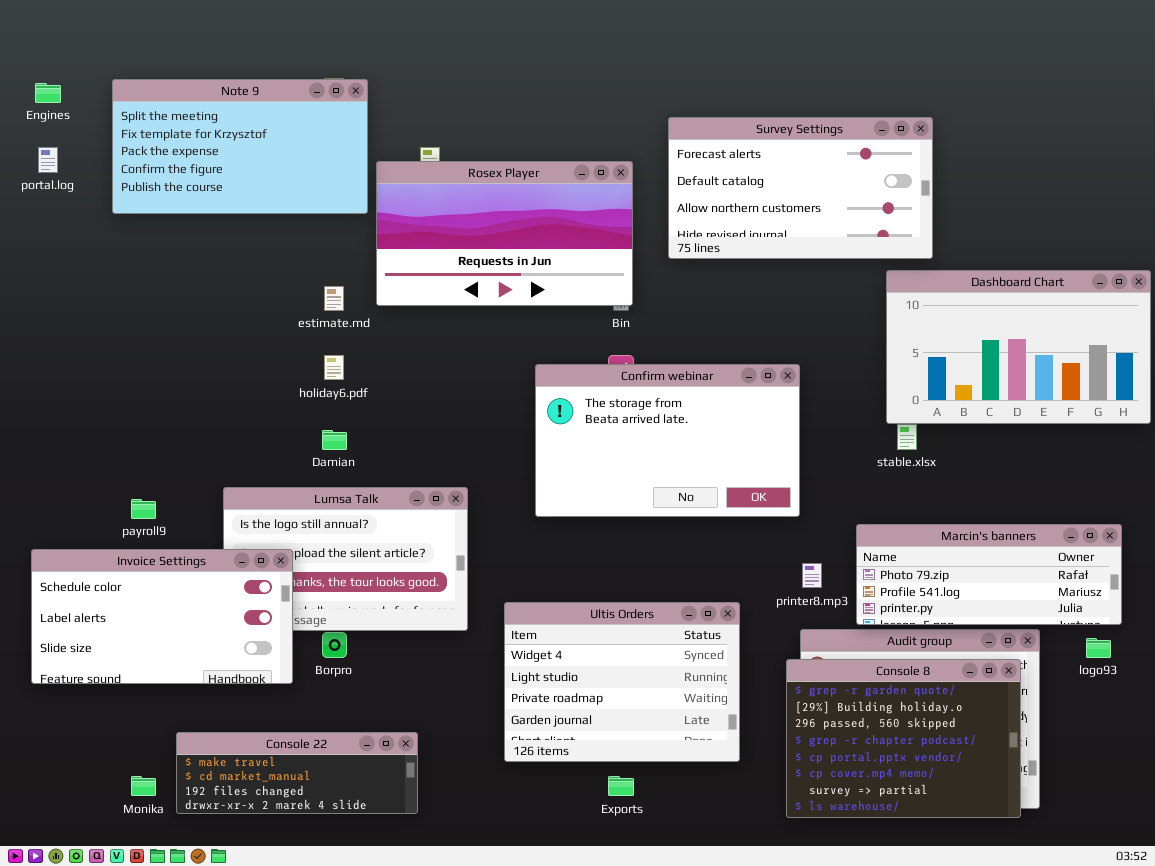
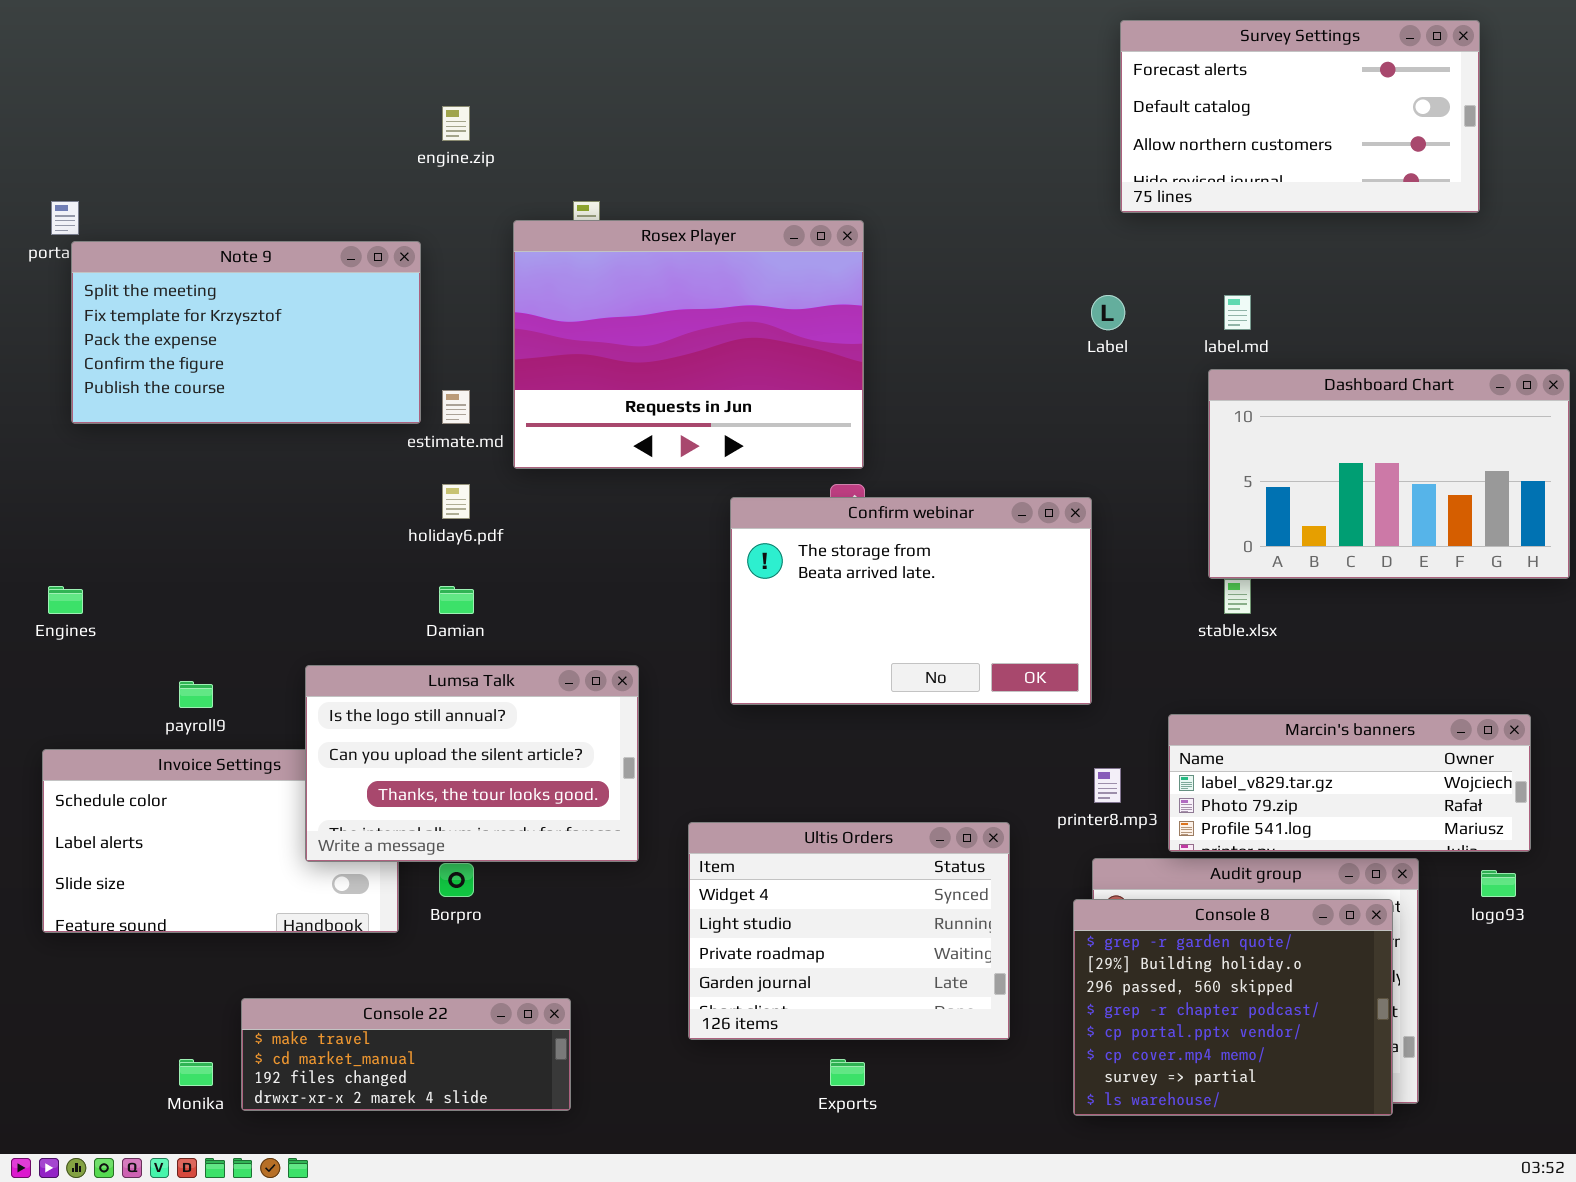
Note 9: [112,79,368,214] -> [71,241,421,424], moved
Engines: [35,83,61,103] -> [48,586,83,614], moved
Survey Settings: [668,117,933,259] -> [1120,20,1480,213], moved
Rosex Player: [376,161,633,306] -> [513,220,864,469], resized
Lumsa Talk: [223,487,468,631] -> [305,665,639,862], raised
Marcin's banners: [856,524,1122,625] -> [1168,714,1531,852], scrolled up 1 row

